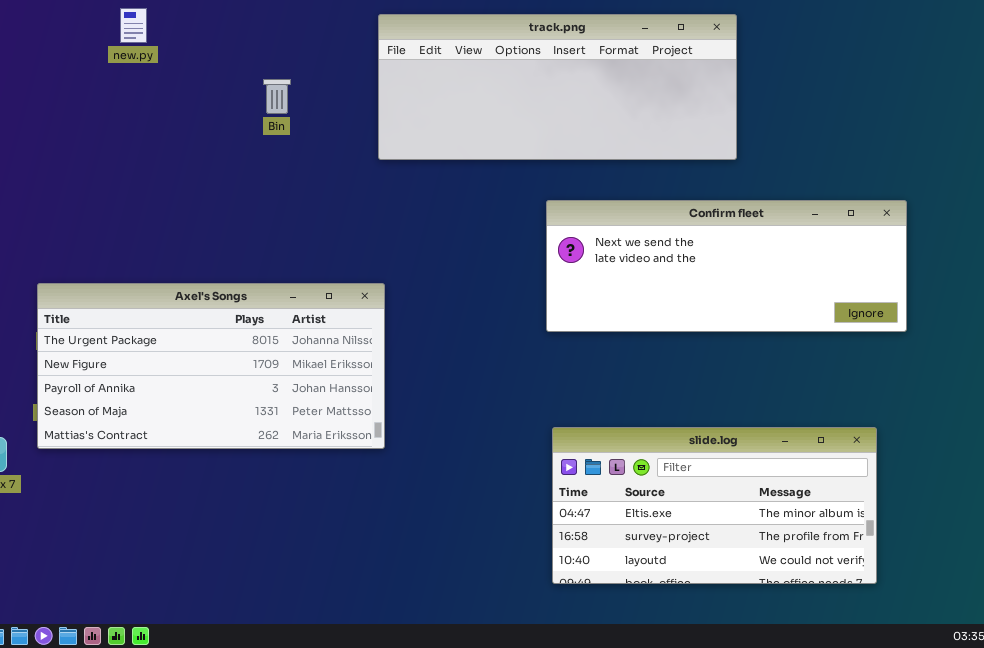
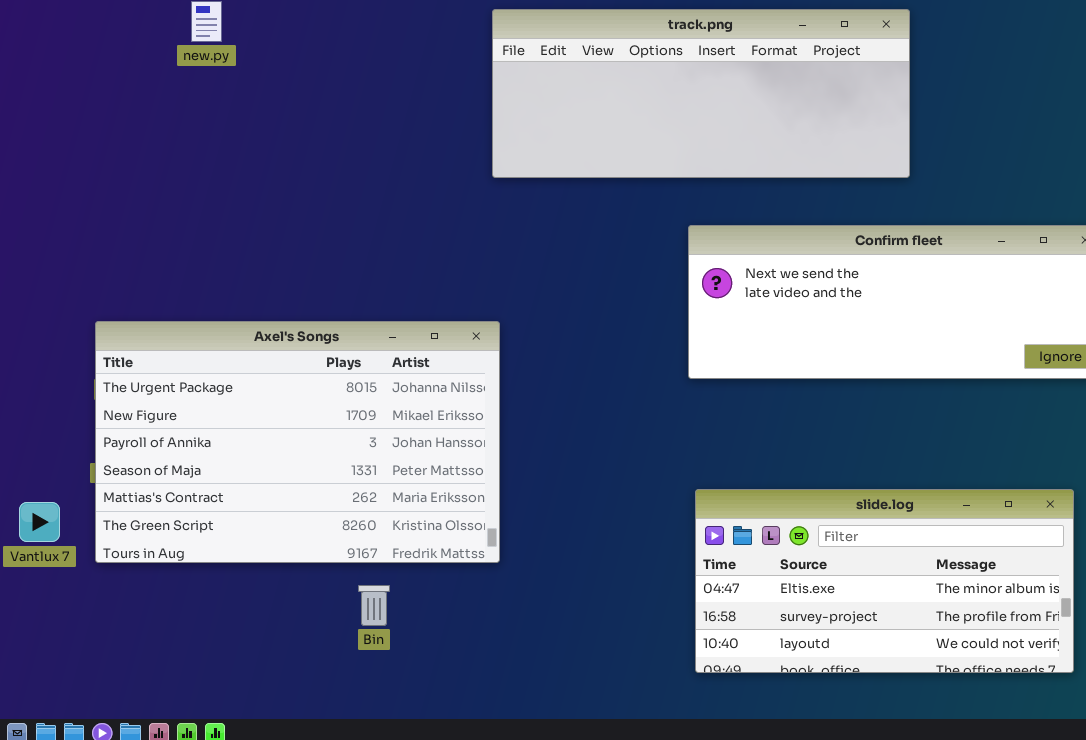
Bin: [263,79,291,114] -> [358,585,390,626], moved
Axel's Songs: [37,283,385,449] -> [95,321,500,563], resized

